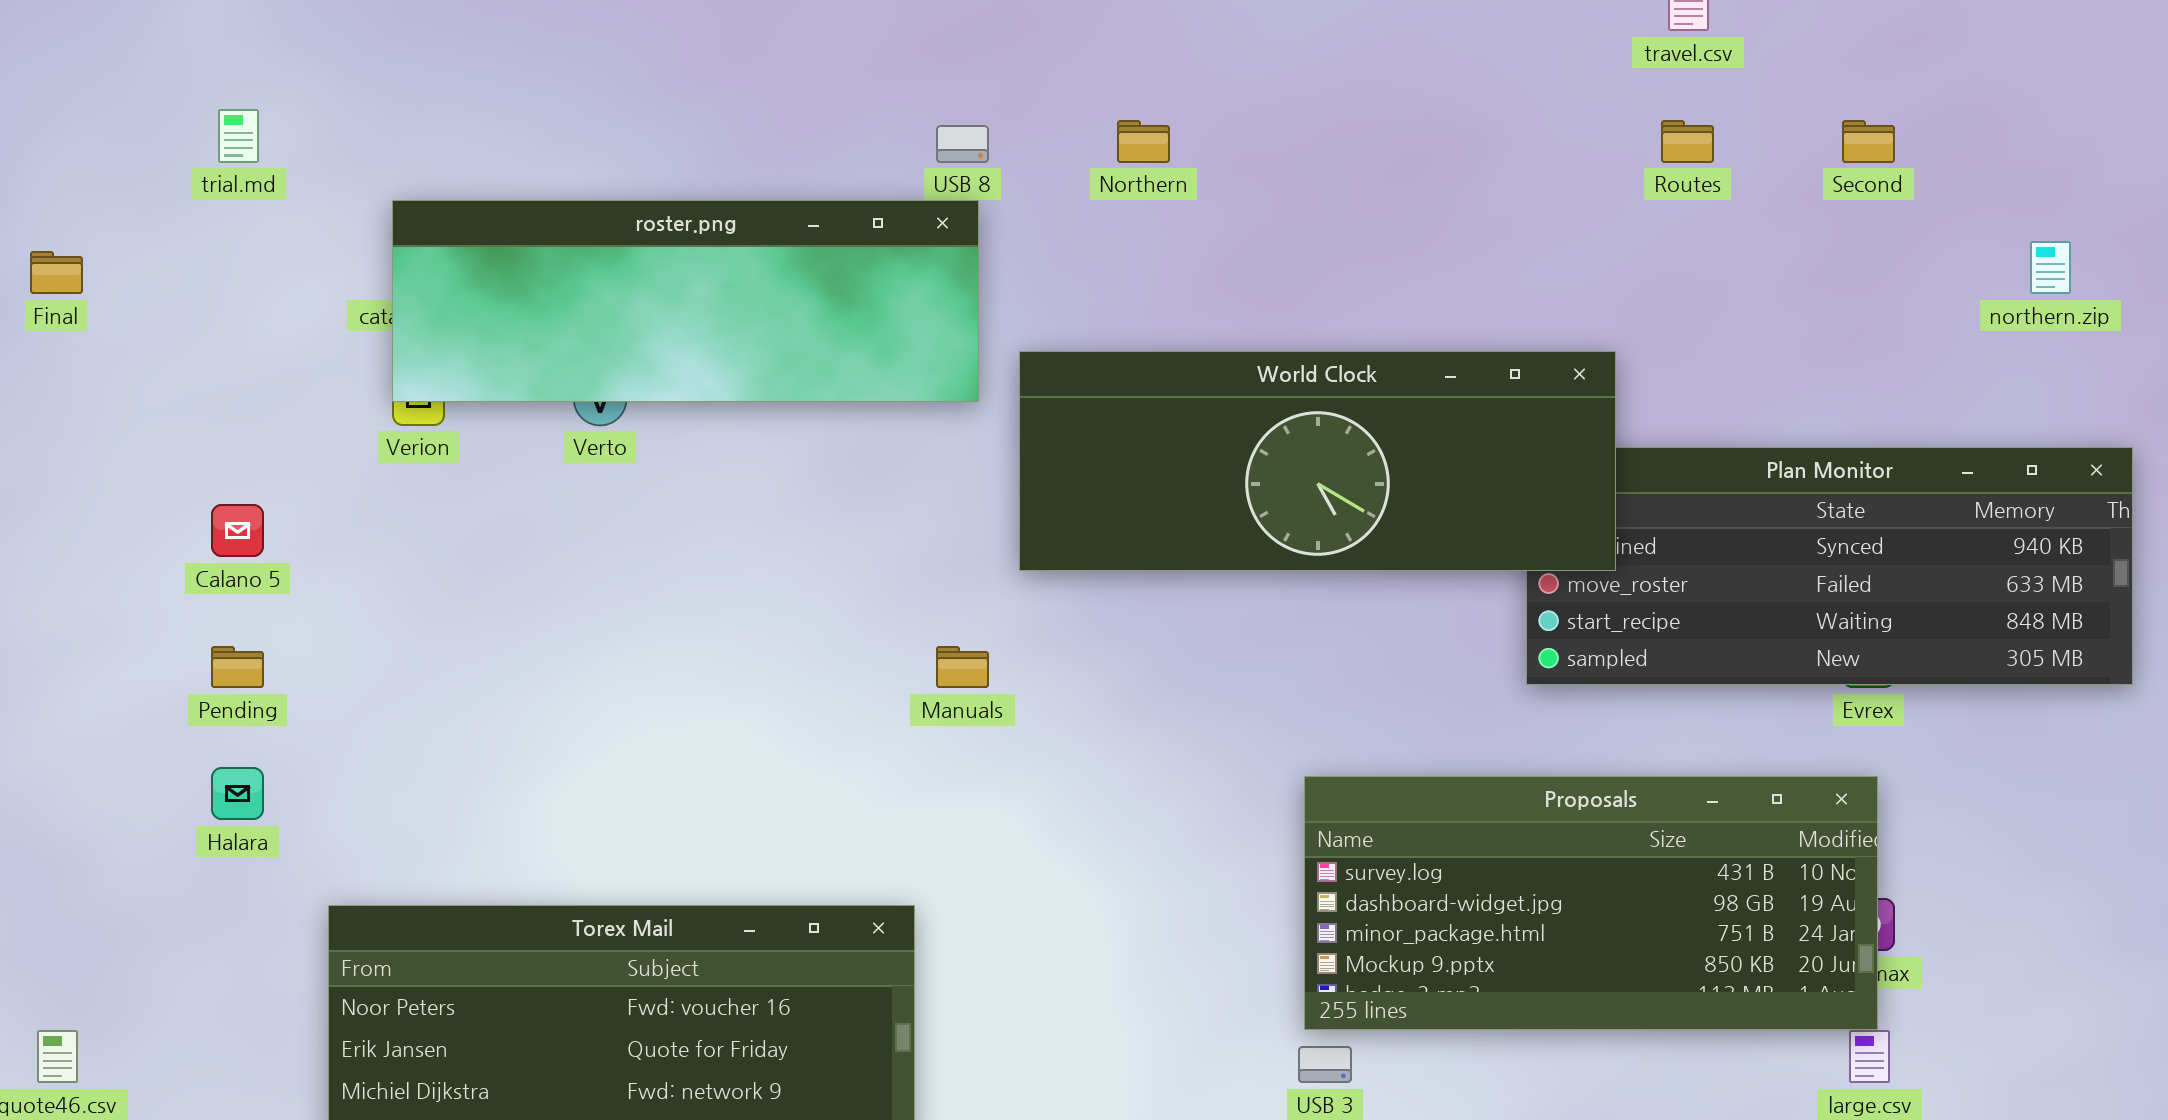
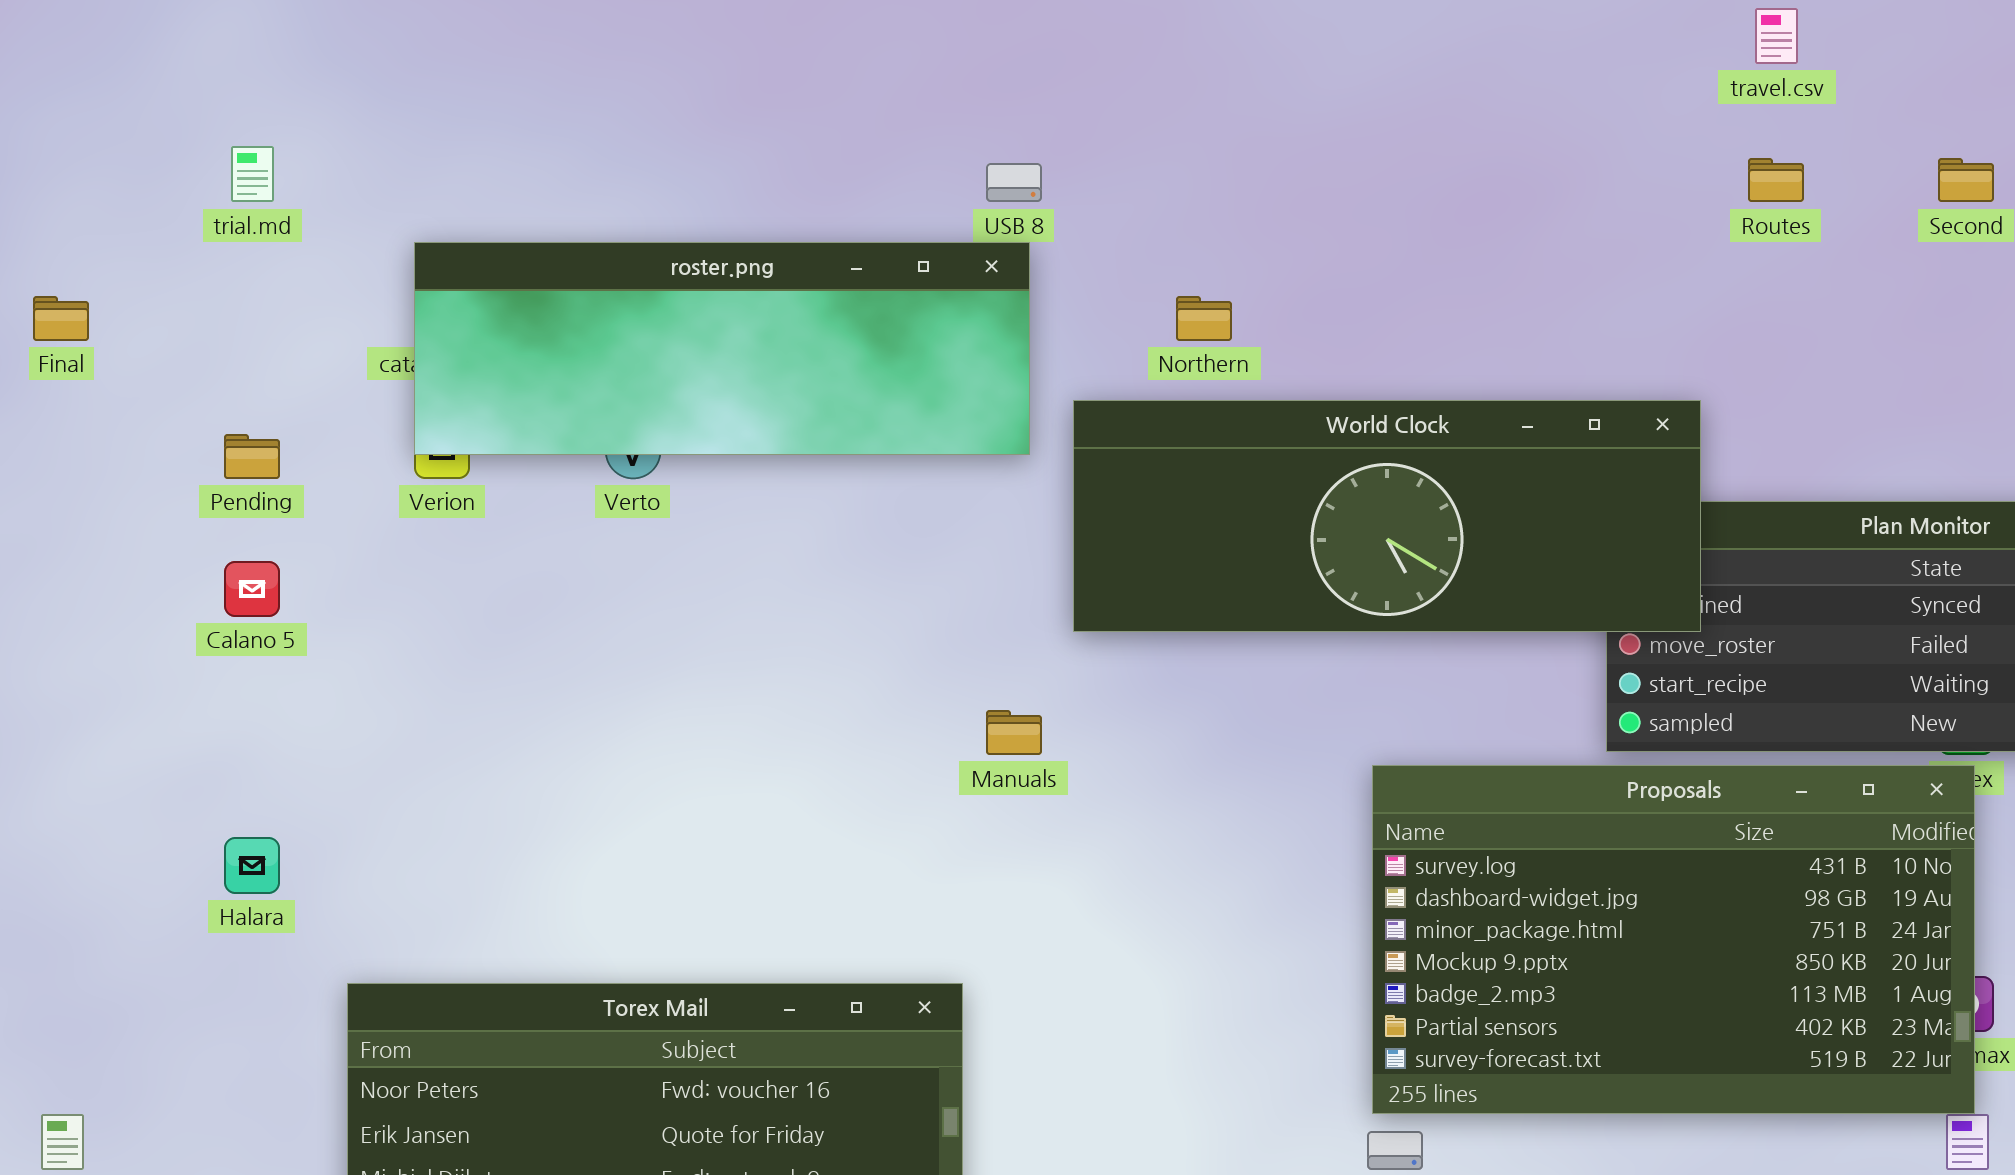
Northern: [1117,120,1170,163] -> [1176,296,1232,341], moved
Pending: [211,646,264,688] -> [224,434,280,479], moved
Proposals: [1304,776,1878,1030] -> [1372,765,1975,1114], resized

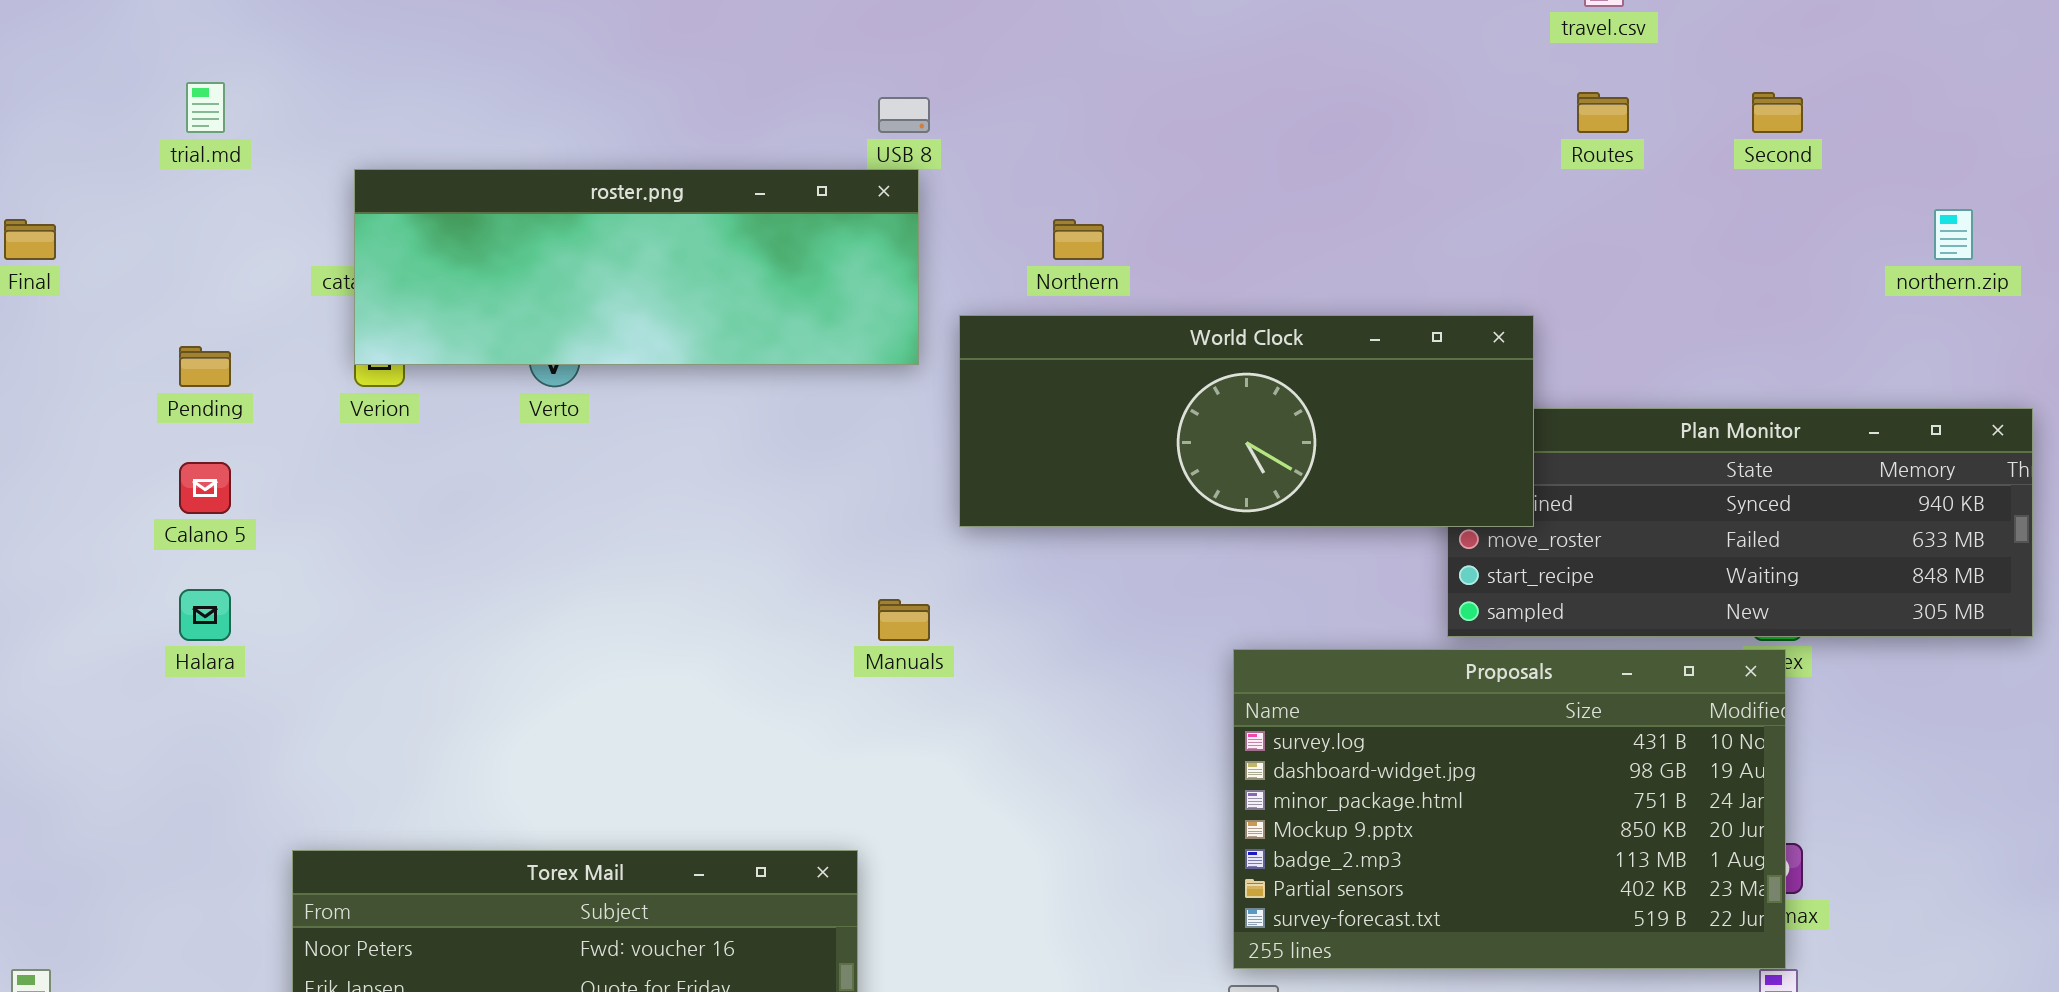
Halara: [224,837,280,894] -> [179,589,231,641], moved

